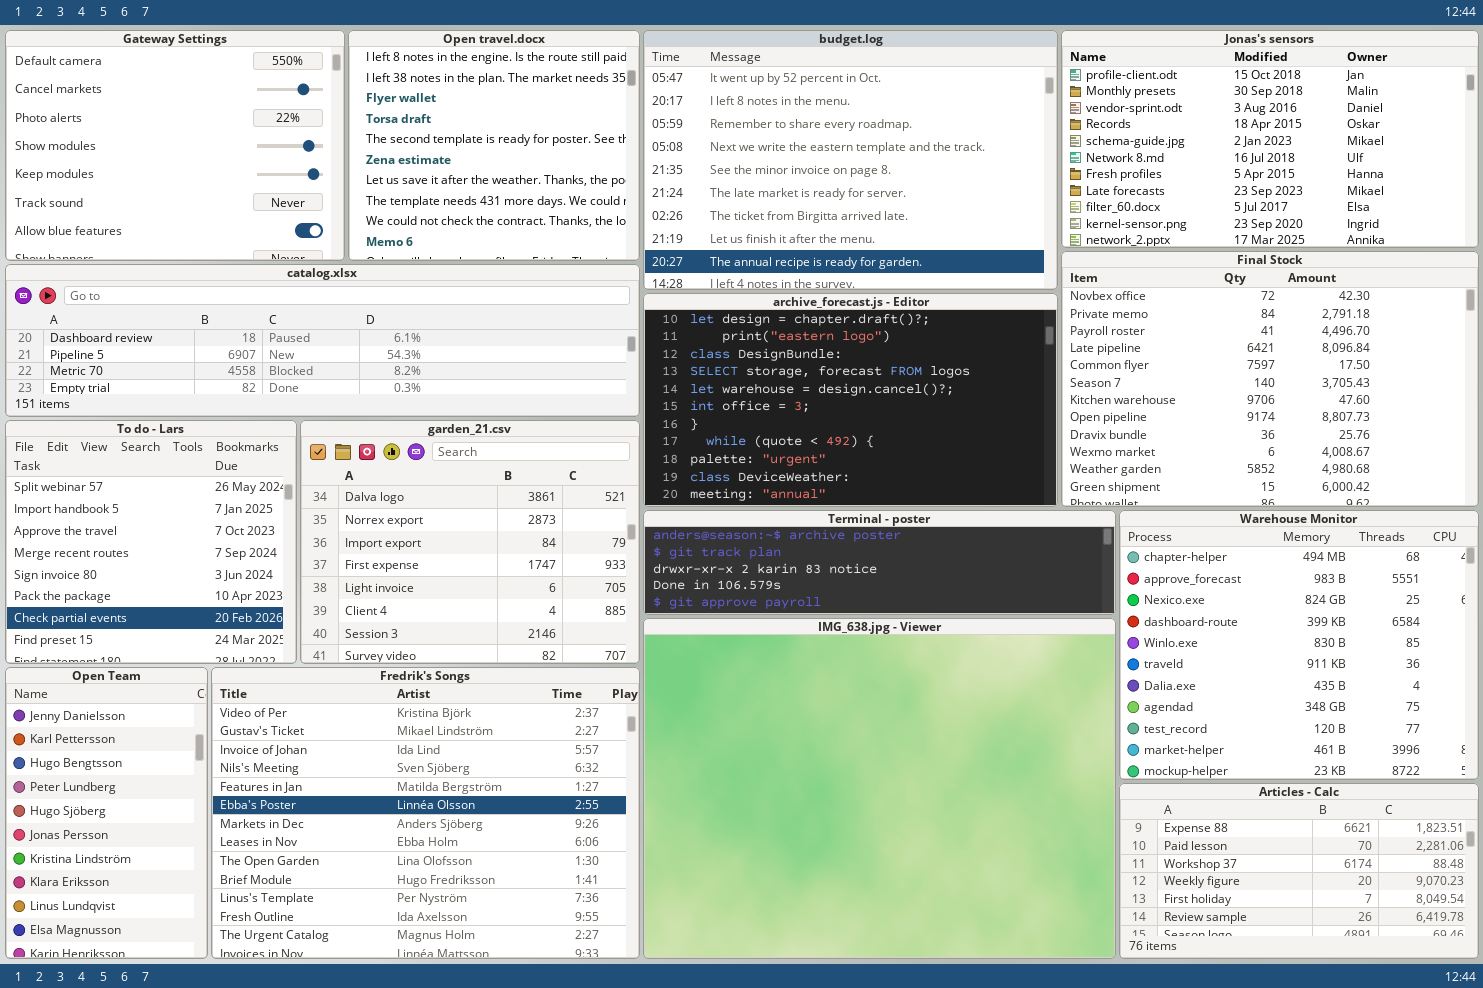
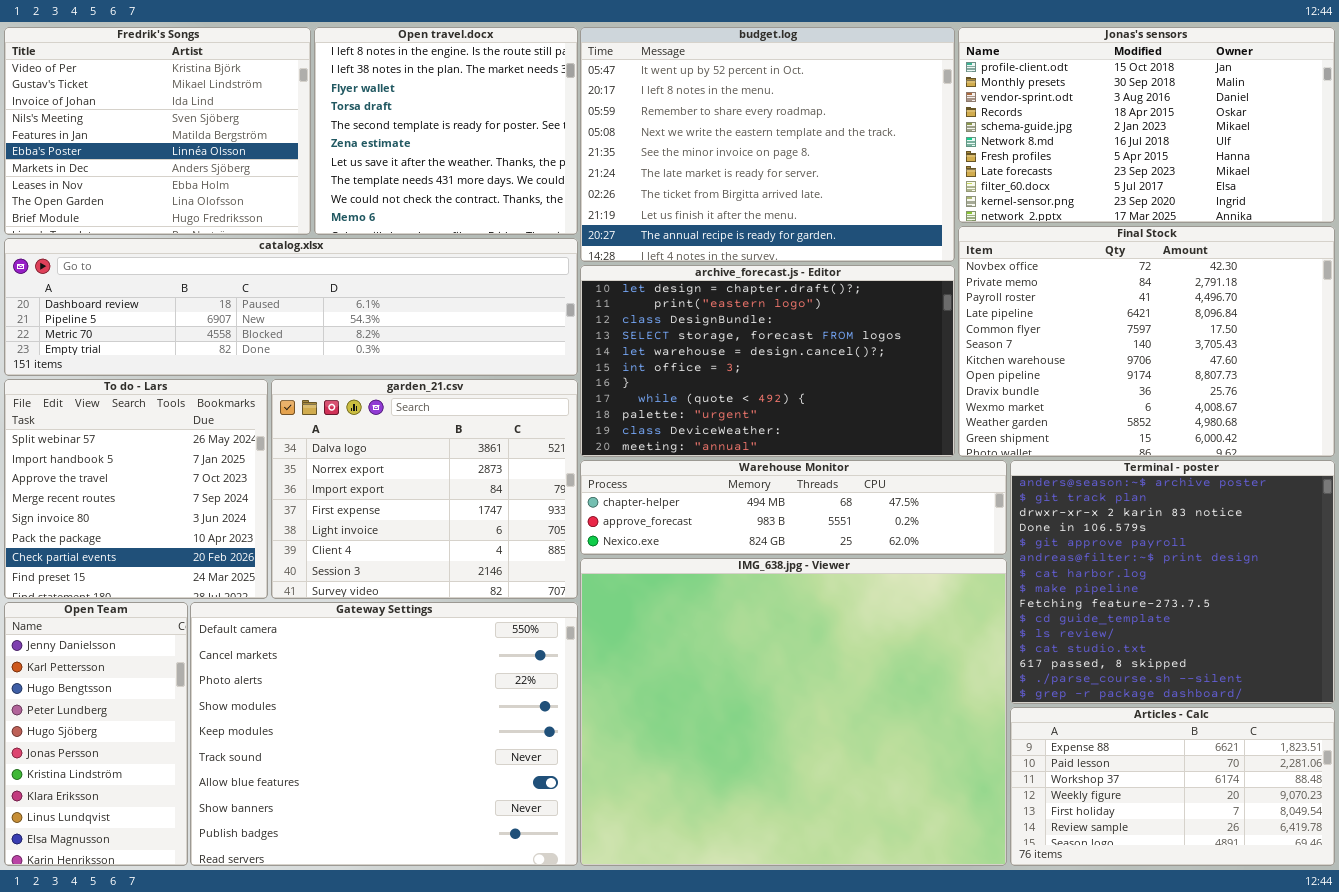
Gateway Settings: [5,30,345,261] -> [190,602,578,866], moved, resized
Terminal - poster: [643,510,1116,615] -> [1010,460,1335,704], moved, resized
Warehouse Monitor: [1119,510,1479,780] -> [580,460,1007,555], moved, resized
Fredrik's Songs: [211,667,640,959] -> [4,27,311,235], moved, resized

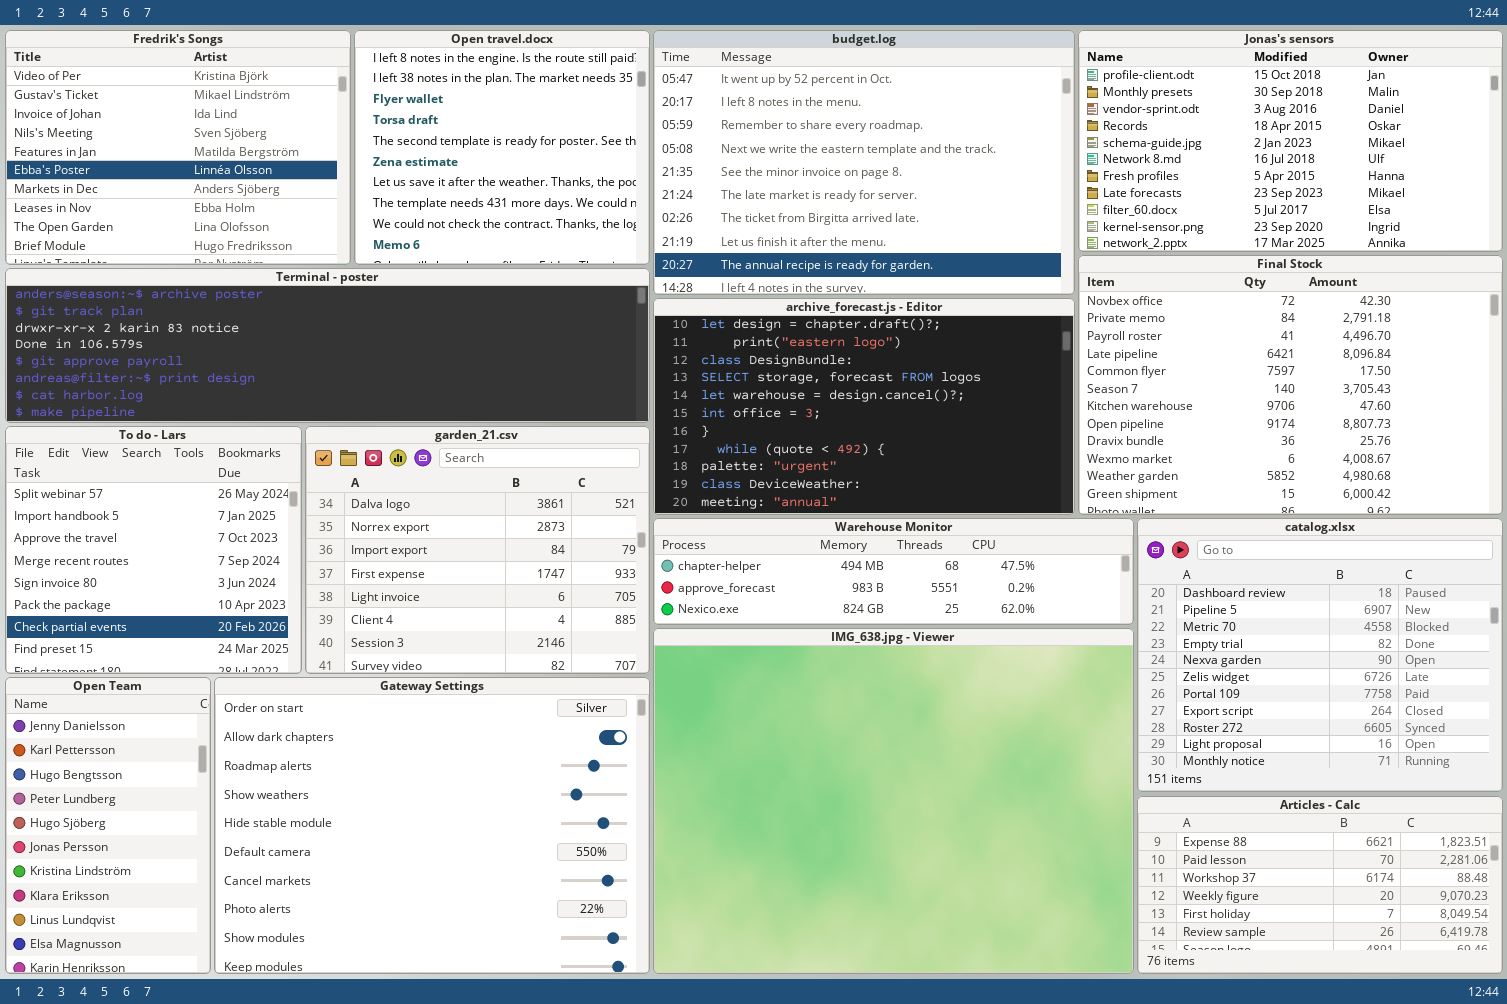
catalog.xlsx: [4,238,578,376] -> [1137,518,1503,792], moved, resized
Terminal - poster: [1010,460,1335,704] -> [5,268,650,423], moved, resized
Gateway Settings: [190,602,578,866] -> [214,677,650,974], scrolled up 5 rows

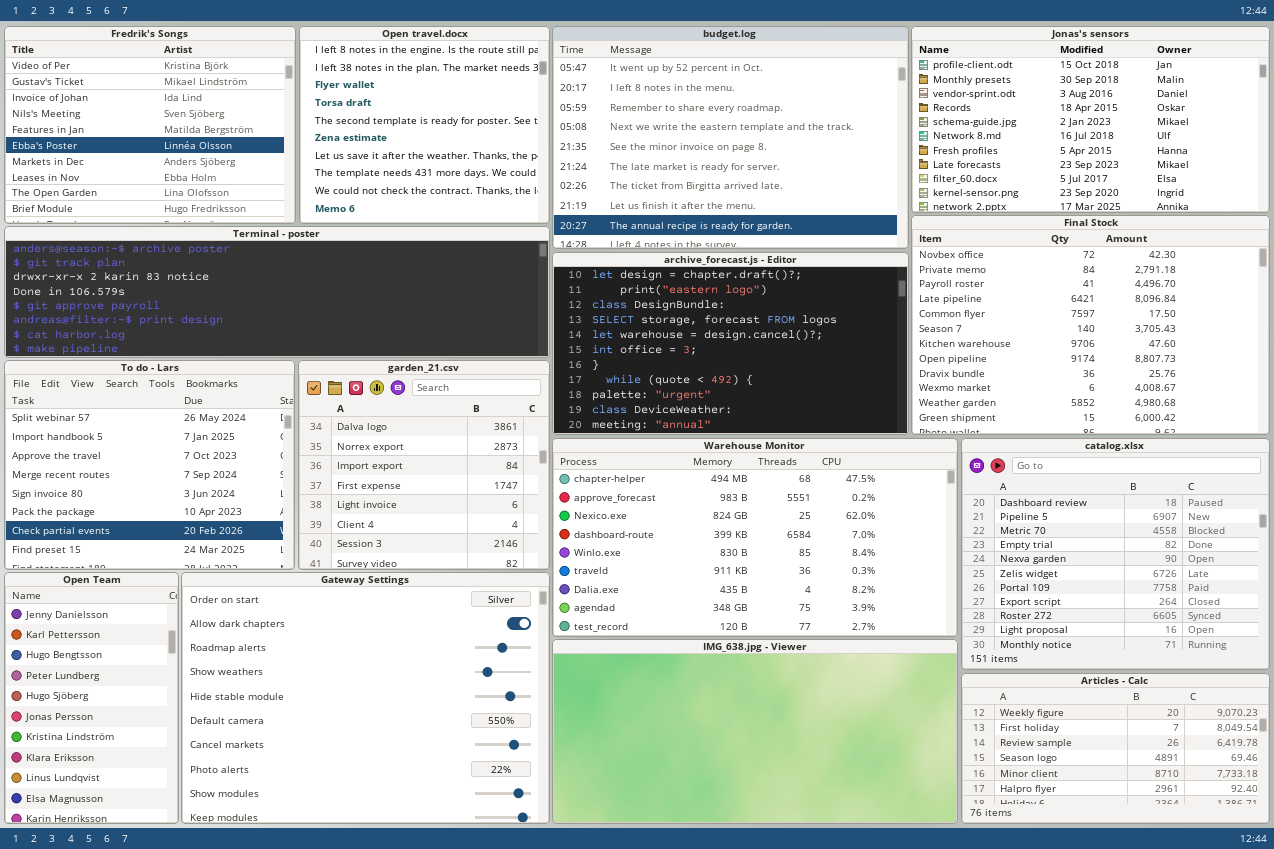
To do - Lars: [5,426,302,674] -> [4,360,295,570], resized
garden_21.csv: [305,426,650,674] -> [298,360,550,570], resized
Warehouse Monitor: [653,518,1134,625] -> [552,438,958,637], resized
IMG_638.jpg - Viewer: [653,628,1134,974] -> [552,639,958,824], resized
Articles - Calc: [1137,796,1503,974] -> [961,673,1270,824], scrolled down 3 rows

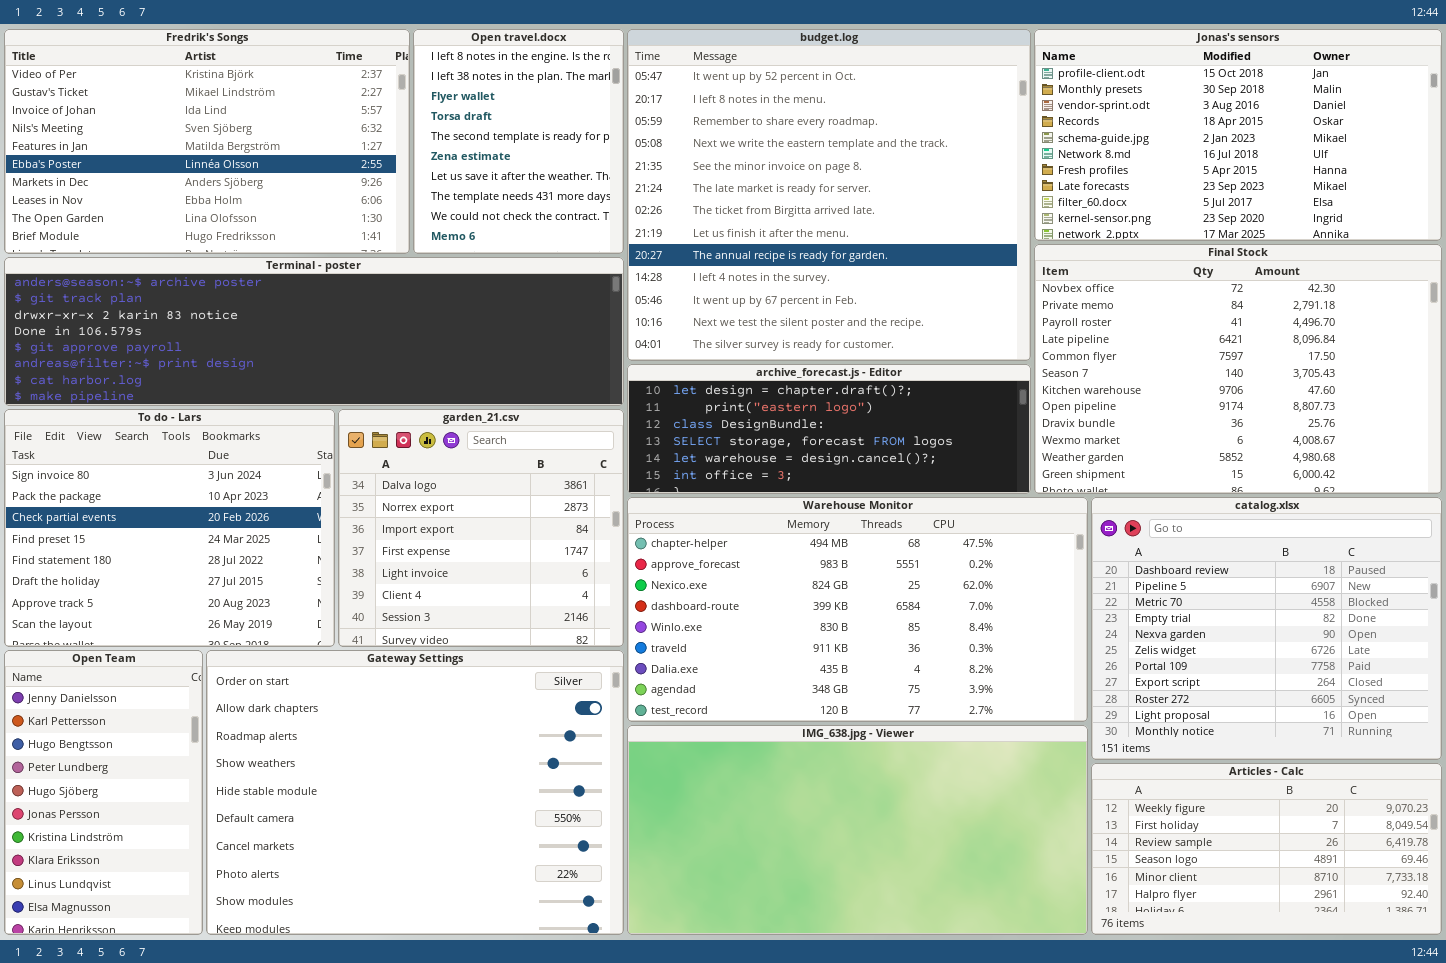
Fredrik's Songs: [4,26,296,224] -> [4,29,410,254], resized
Open travel.docx: [299,26,550,224] -> [413,29,624,254], resized
budget.log: [552,26,909,249] -> [627,29,1031,361], resized
archive_forecast.js - Editor: [552,252,909,435] -> [627,364,1031,494], resized
To do - Lars: [4,360,295,570] -> [4,409,335,647], scrolled down 4 rows

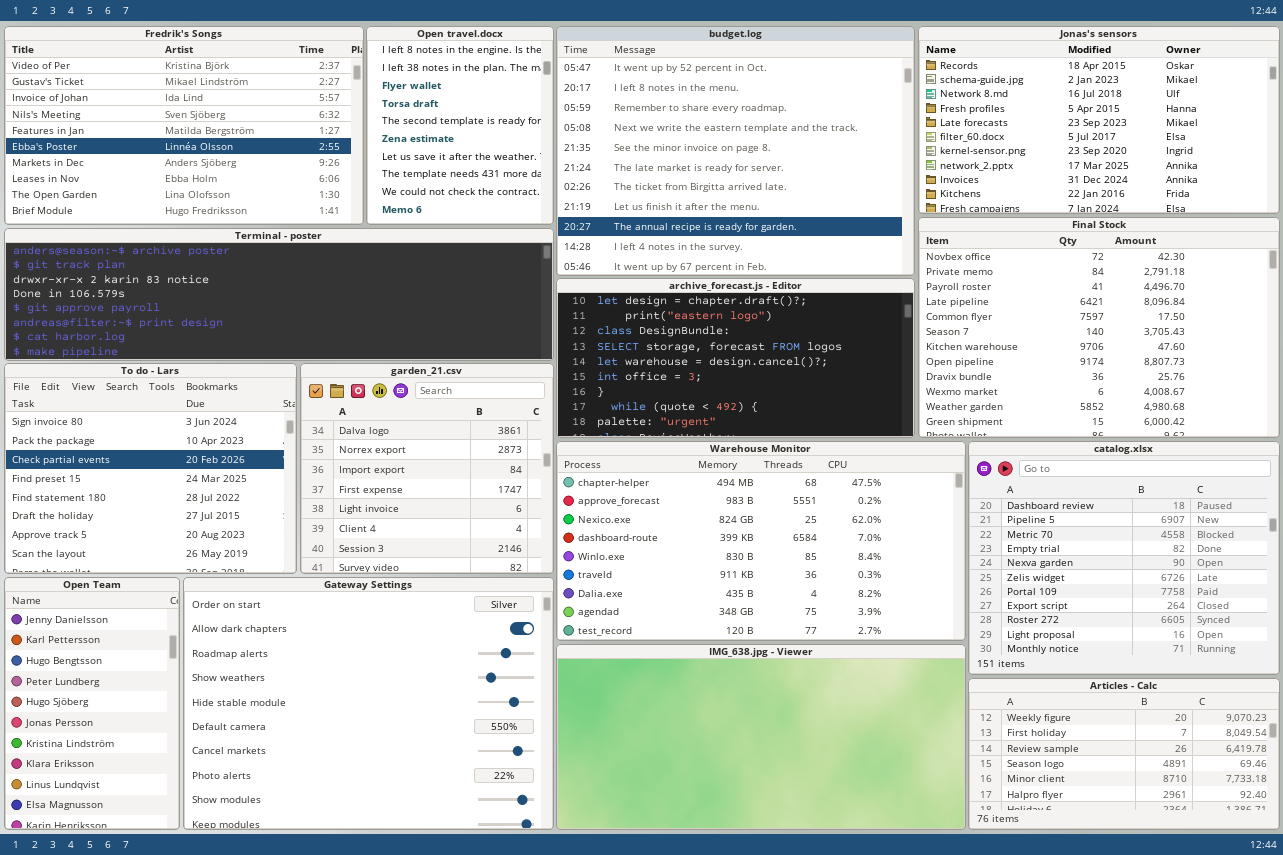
budget.log: [627,29,1031,361] -> [556,26,915,276], resized
Jonas's sensors: [1034,29,1442,241] -> [918,26,1280,214], scrolled down 3 rows
archive_forecast.js - Editor: [627,364,1031,494] -> [556,278,915,438], resized

